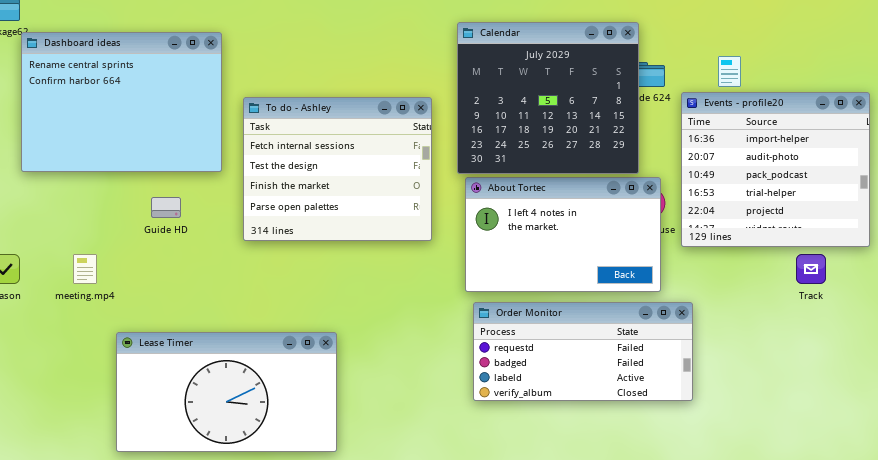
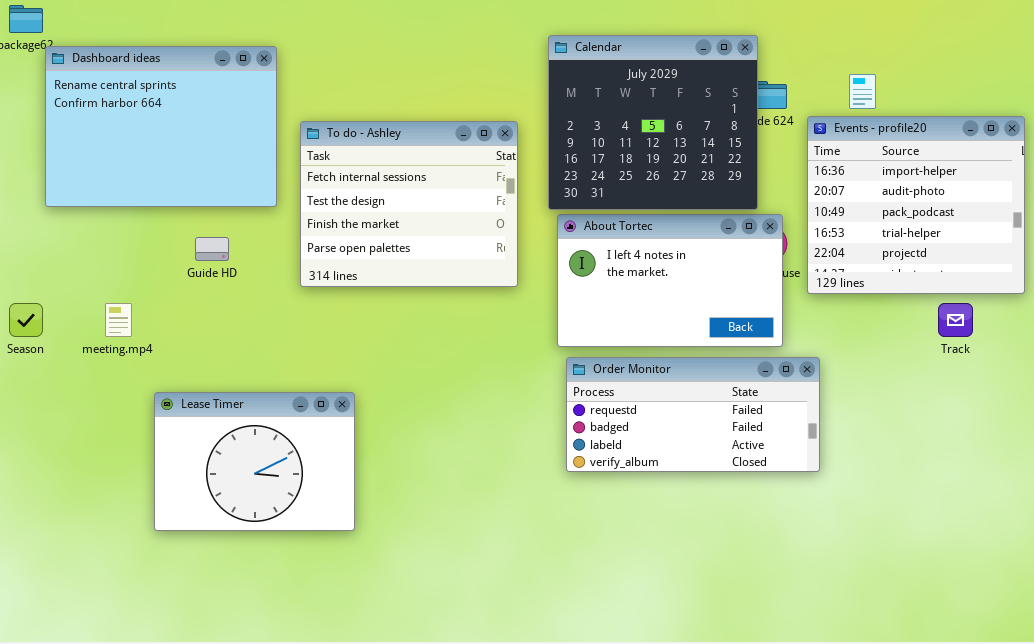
Lease Timer: [116,332,337,452] -> [154,392,355,531], resized

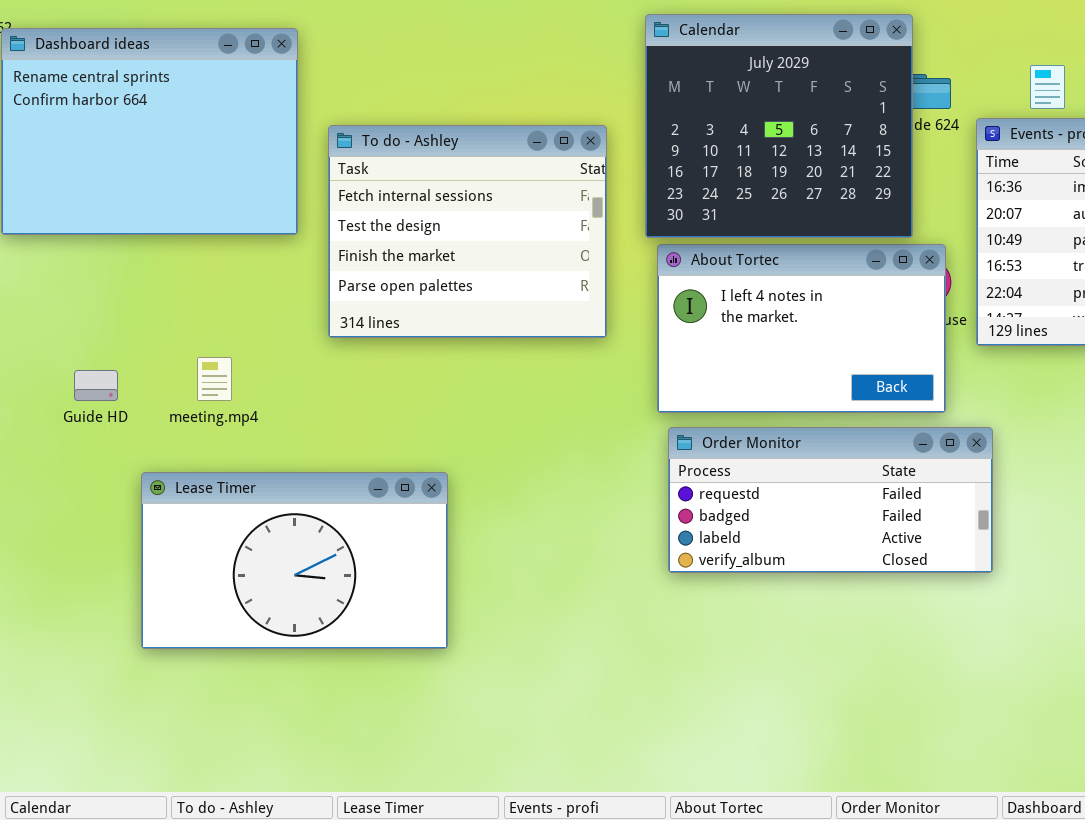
Guide HD: [195,237,229,261] -> [74,370,118,401], moved
meeting.mp4: [105,303,132,337] -> [197,357,232,401], moved
Lease Timer: [154,392,355,531] -> [141,472,448,649], resized

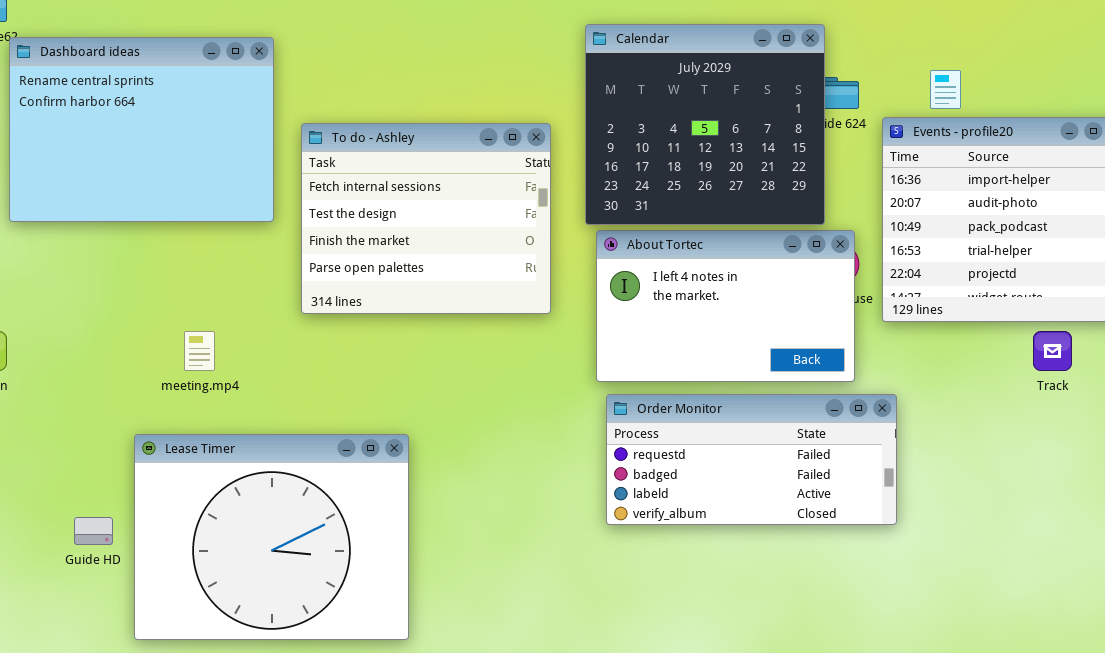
Guide HD: [74,370,118,401] -> [74,517,113,545], moved
Lease Timer: [141,472,448,649] -> [134,434,409,640], resized

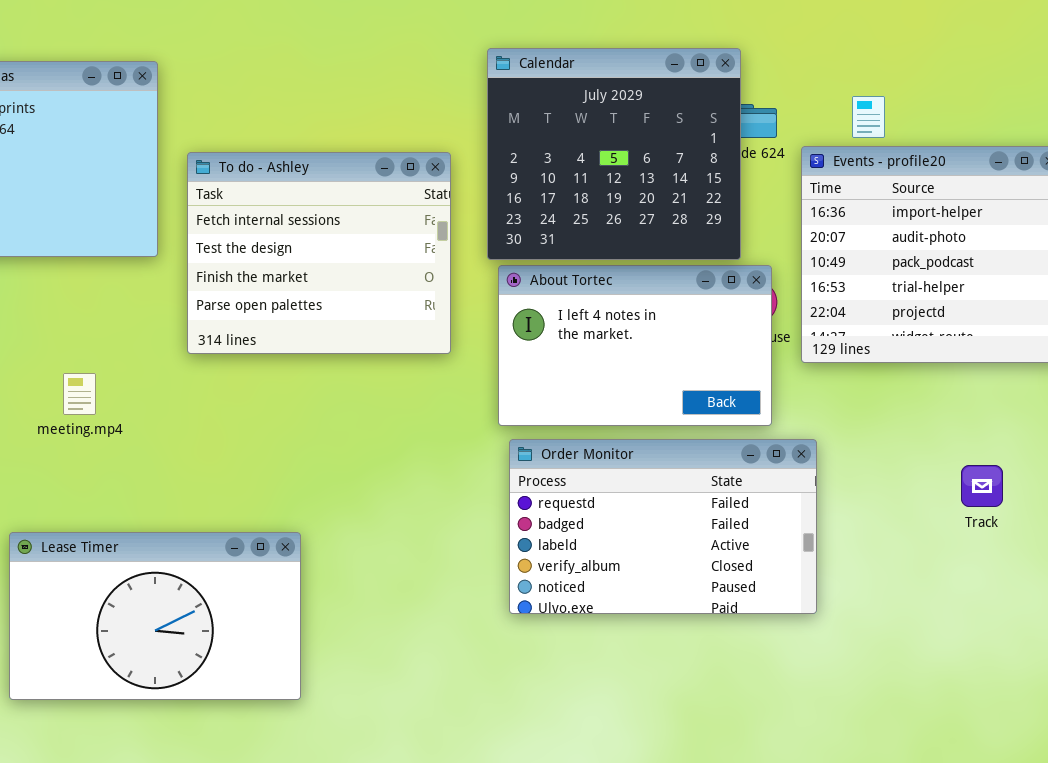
Track: [1033,331,1072,371] -> [961,465,1003,507], moved
Order Monitor: [606,394,897,525] -> [509,439,817,614], resized
Lease Timer: [134,434,409,640] -> [9,532,301,700], resized

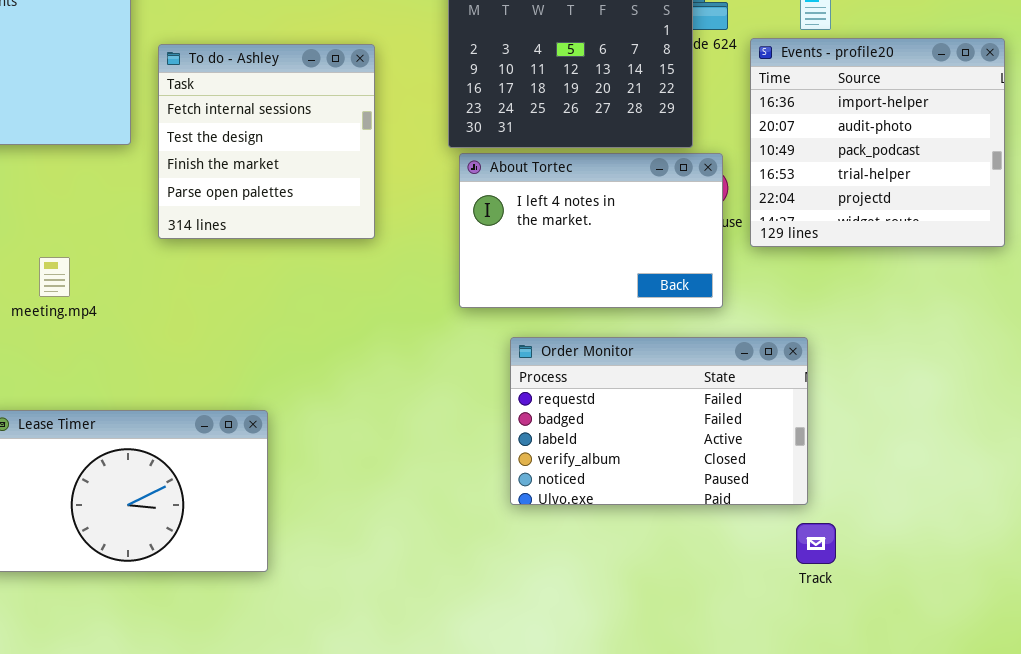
To do - Ashley: [187,152,451,354] -> [158,44,375,239], resized
Order Monitor: [509,439,817,614] -> [510,337,808,505], moved
Track: [961,465,1003,507] -> [796,523,836,564], moved

